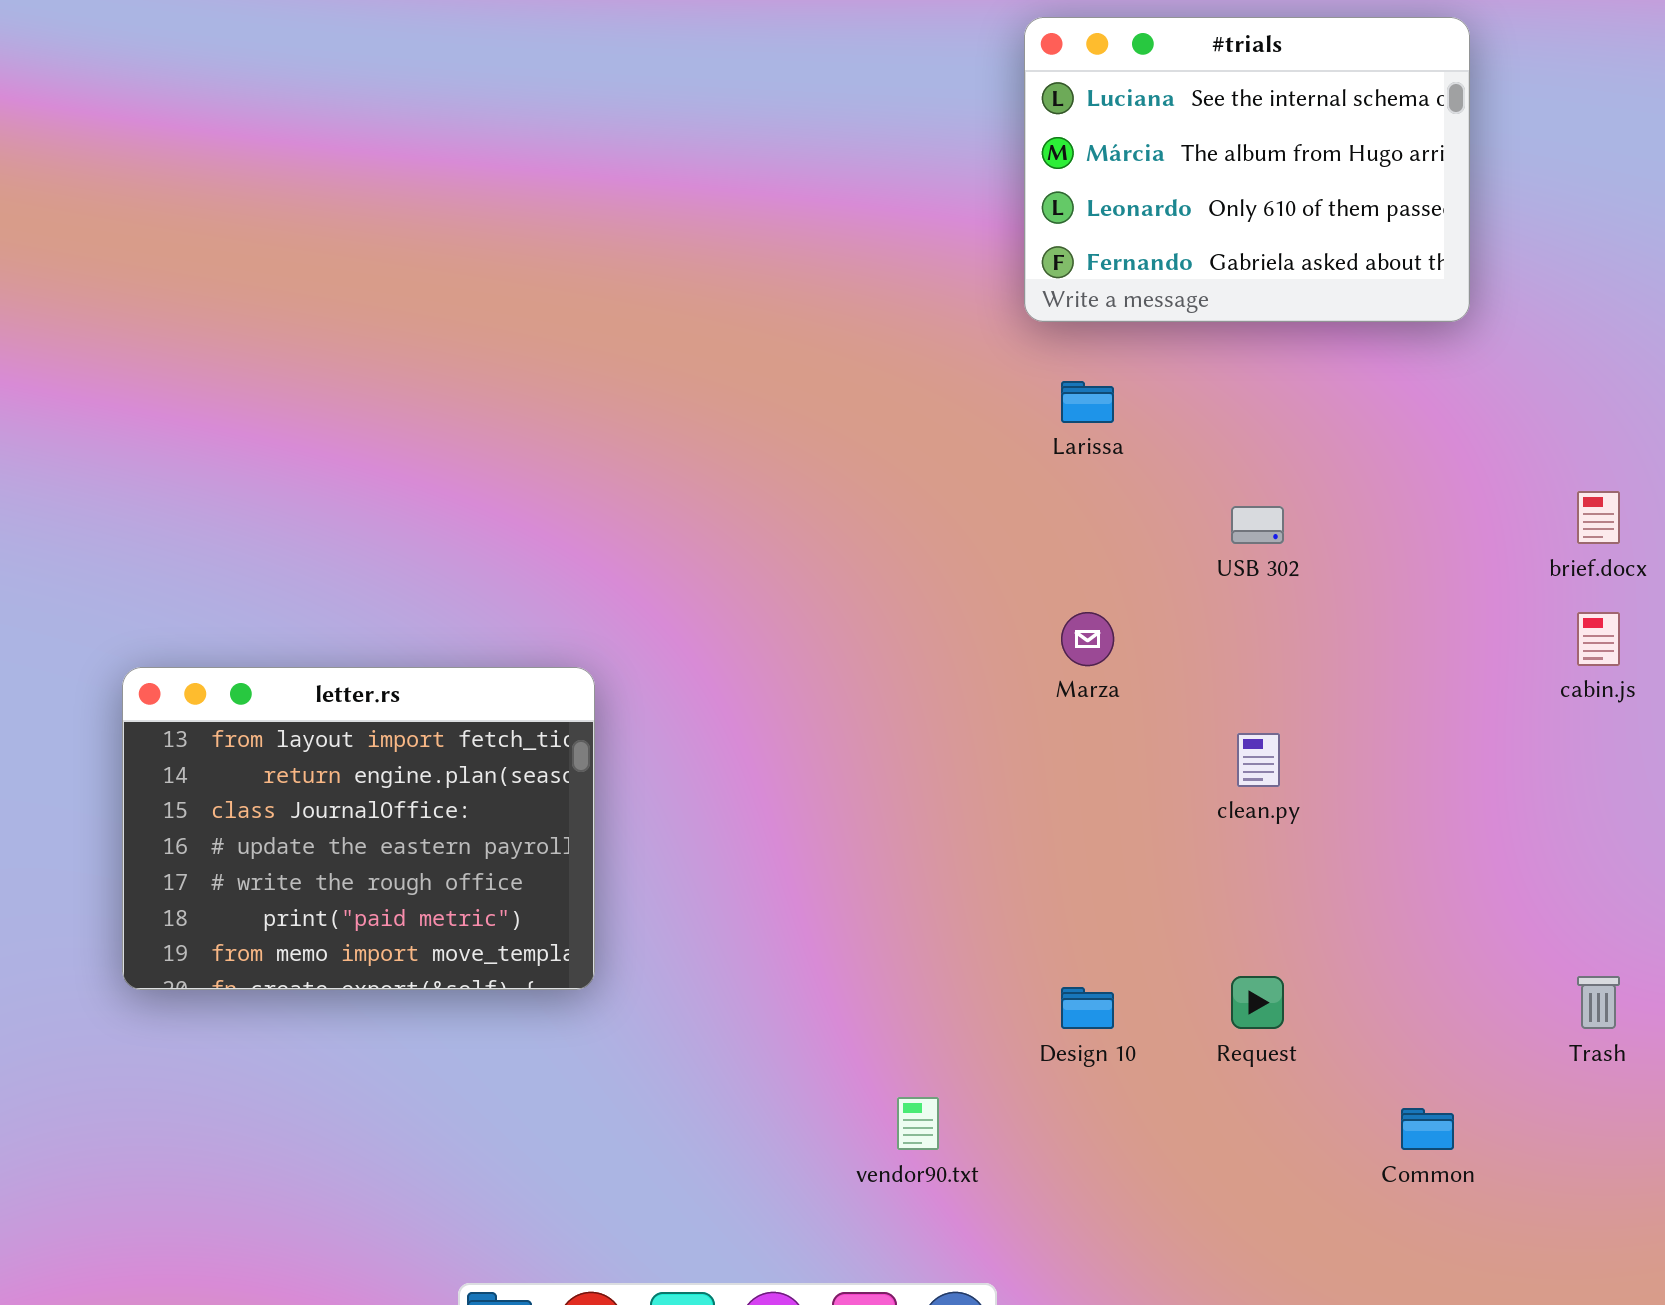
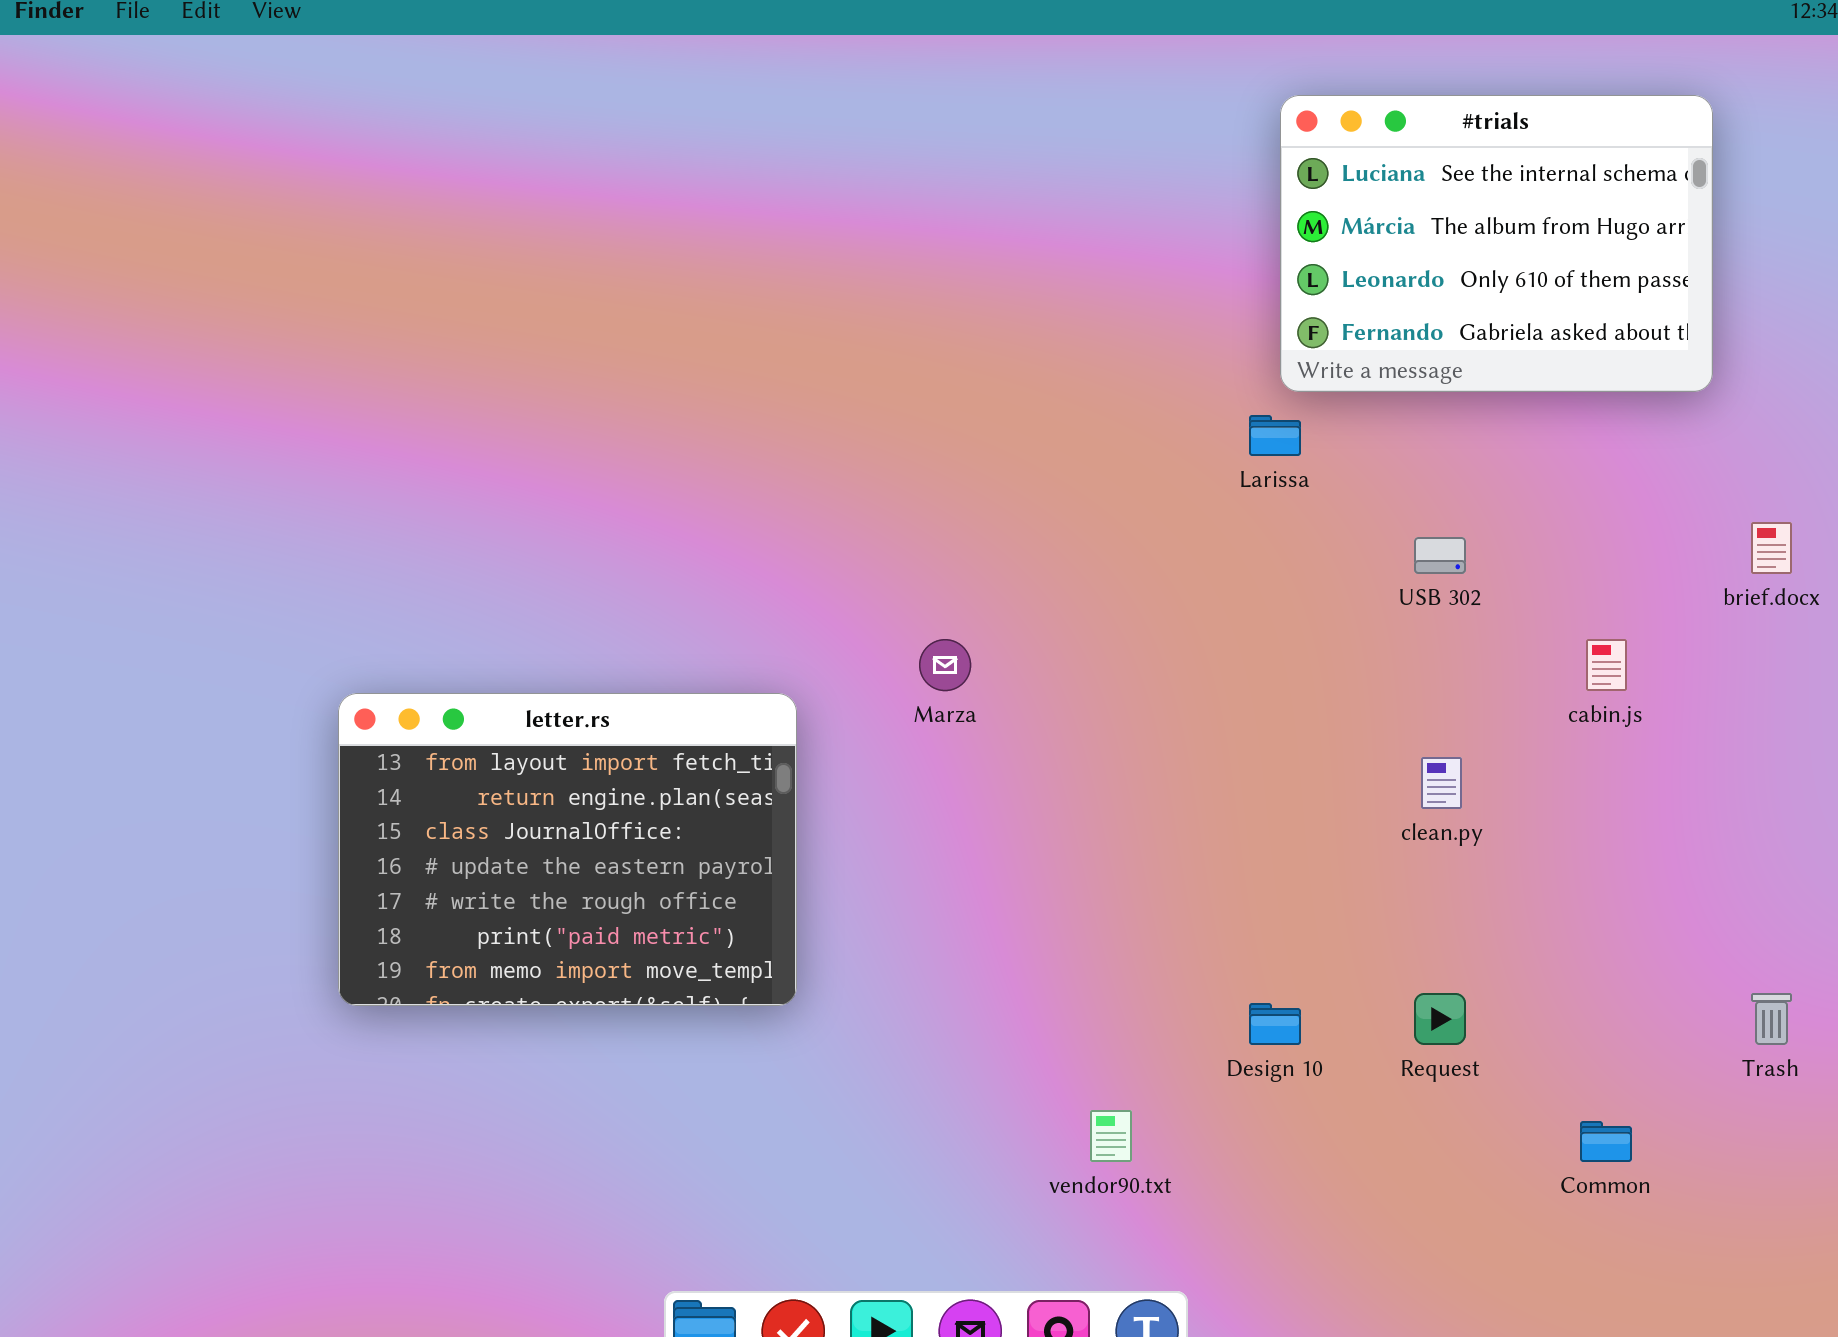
#trials: [1024,17,1470,322] -> [1280,95,1713,392], moved
Marza: [1061,612,1114,666] -> [919,639,971,691], moved
cabin.js: [1577,612,1620,666] -> [1586,639,1627,691], moved

